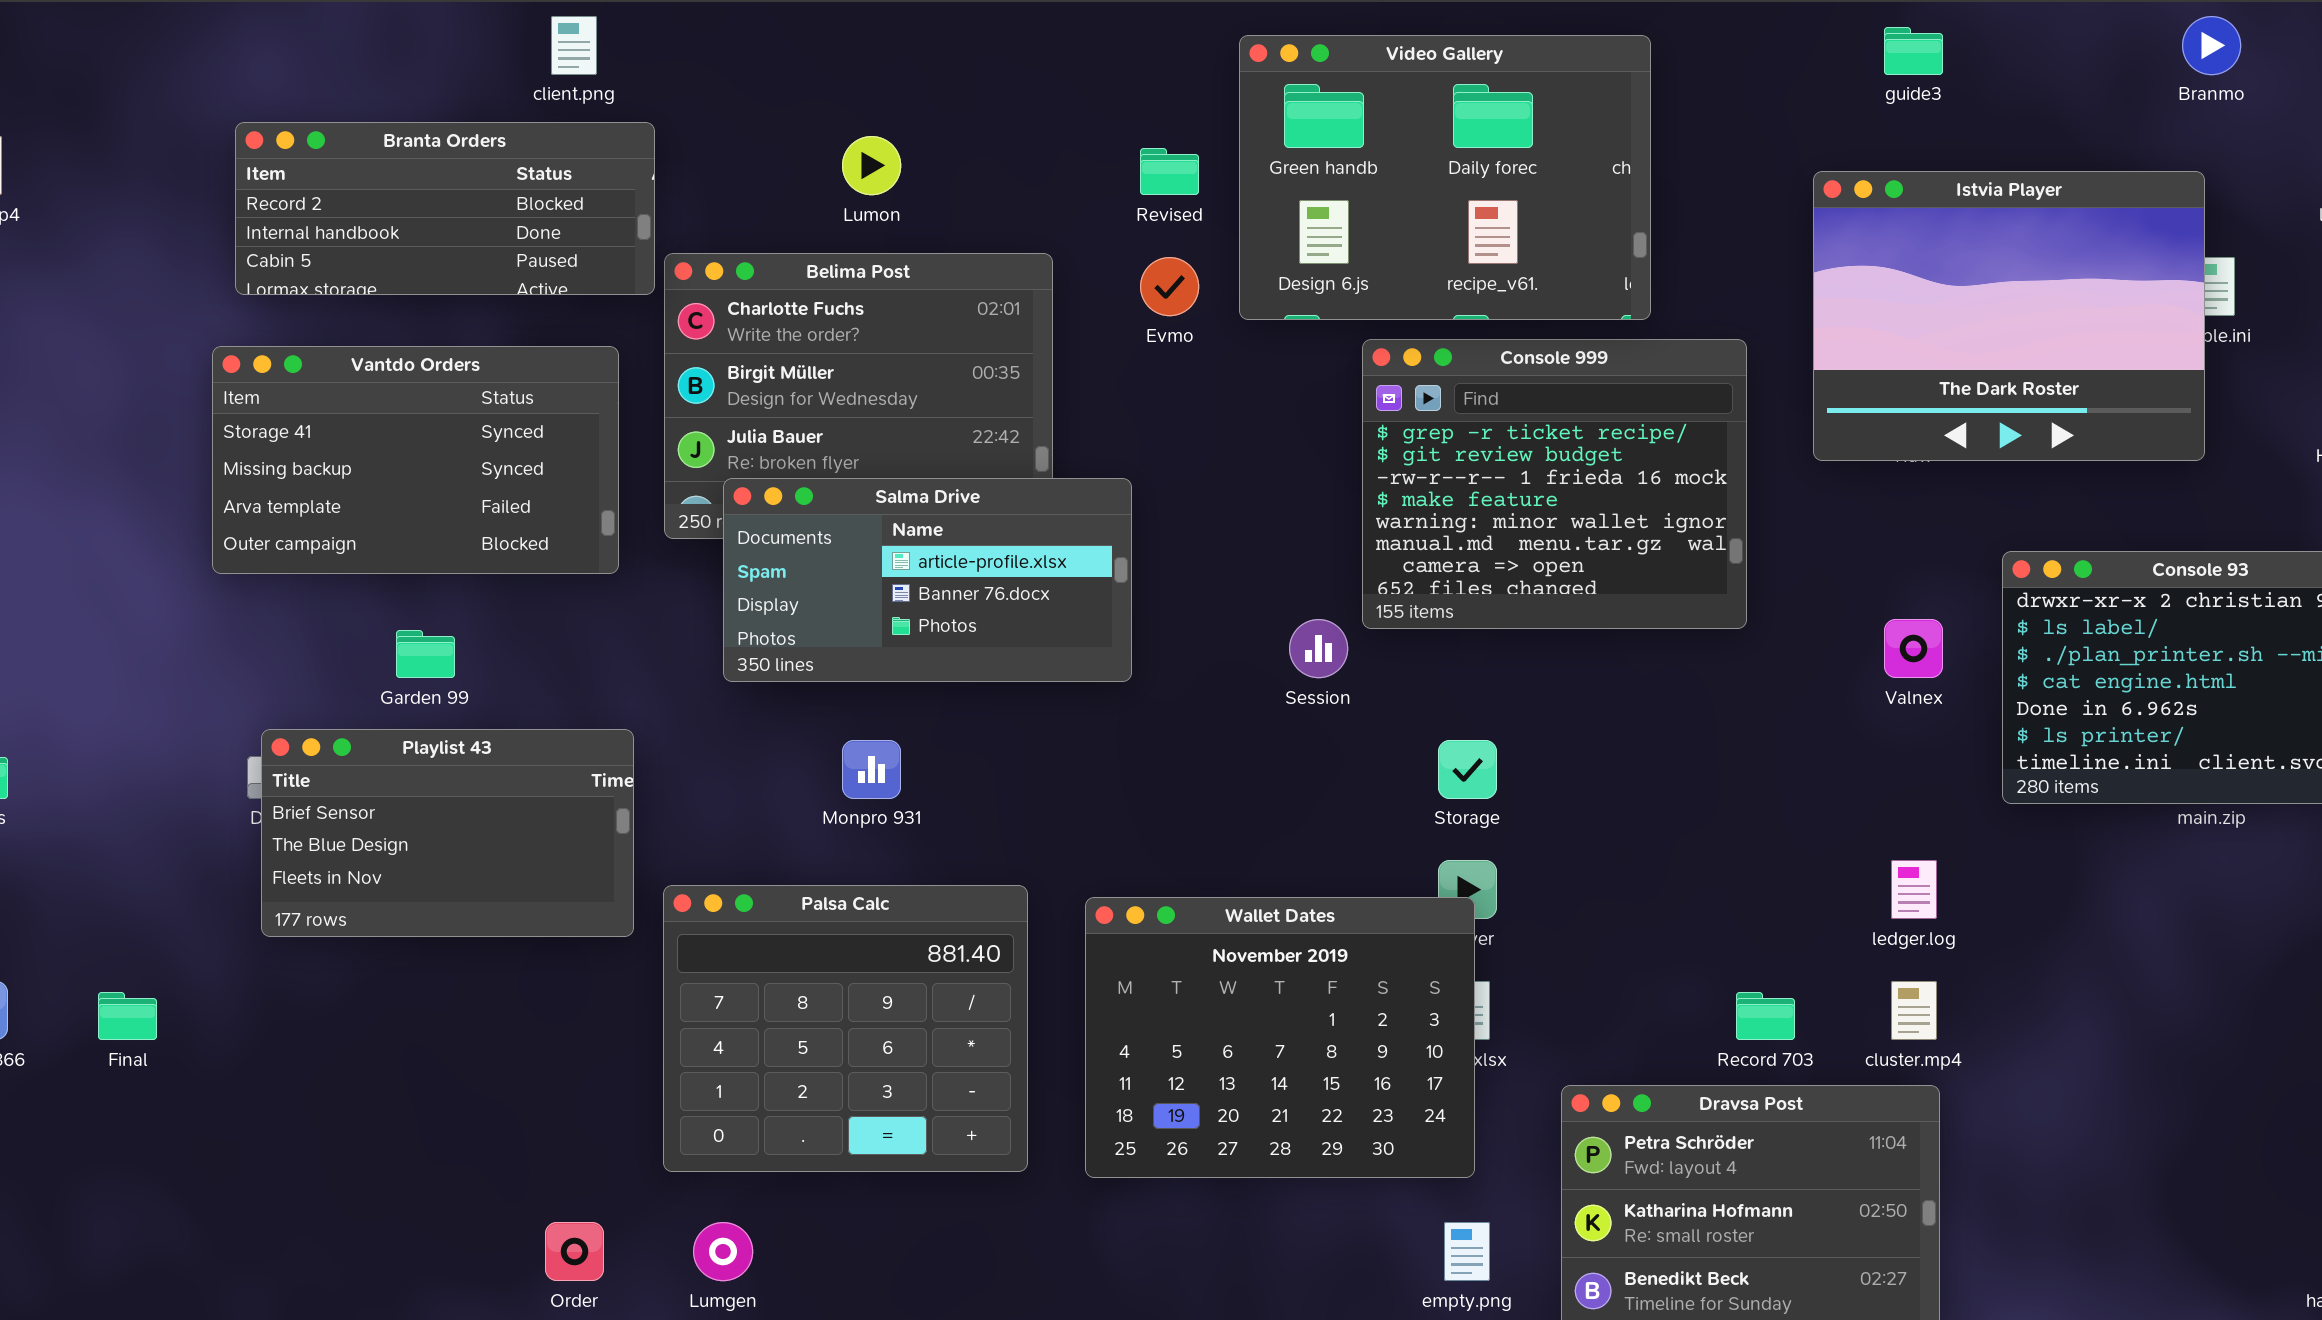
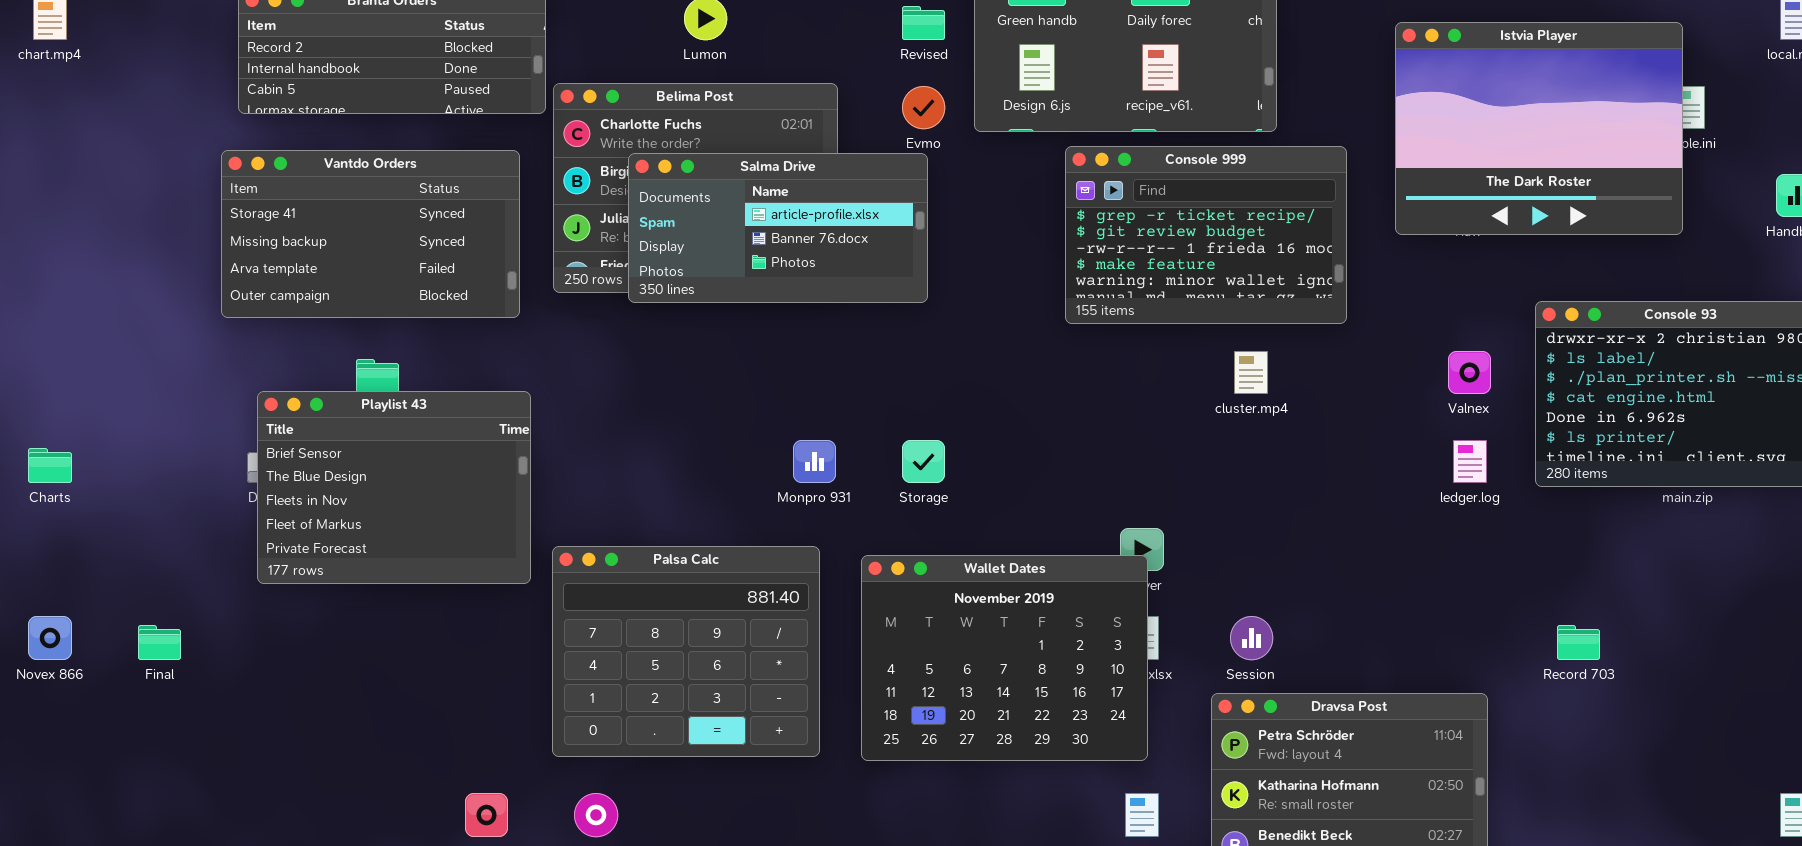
Console 999: [1362,339,1747,629] -> [1065,146,1347,324], resized
Salma Drive: [723,478,1132,682] -> [628,153,928,303], moved
Session: [1289,619,1348,678] -> [1230,616,1273,660], moved
Playlist 43: [261,729,634,937] -> [257,391,531,584], resized
Monpro 931: [842,740,901,799] -> [793,440,836,483], moved
Storage: [1438,740,1497,799] -> [902,440,945,483], moved
ledger.log: [1891,860,1937,919] -> [1453,440,1487,483], moved
cluster.mp4: [1891,981,1937,1040] -> [1234,351,1268,394], moved
Record 703: [1736,992,1795,1040] -> [1557,625,1600,660], moved

